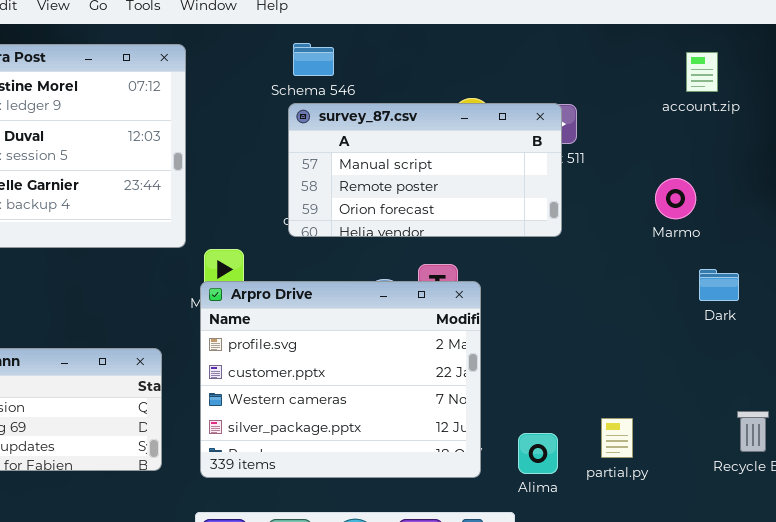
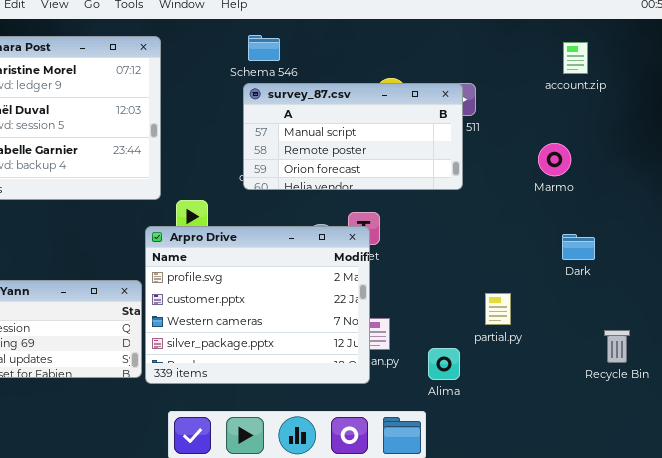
Dark: [699,269,739,301] -> [562,234,595,260], moved
Arpro Drive: [200,281,481,478] -> [145,226,370,384], moved
partial.py: [601,418,633,458] -> [485,293,511,325], moved

